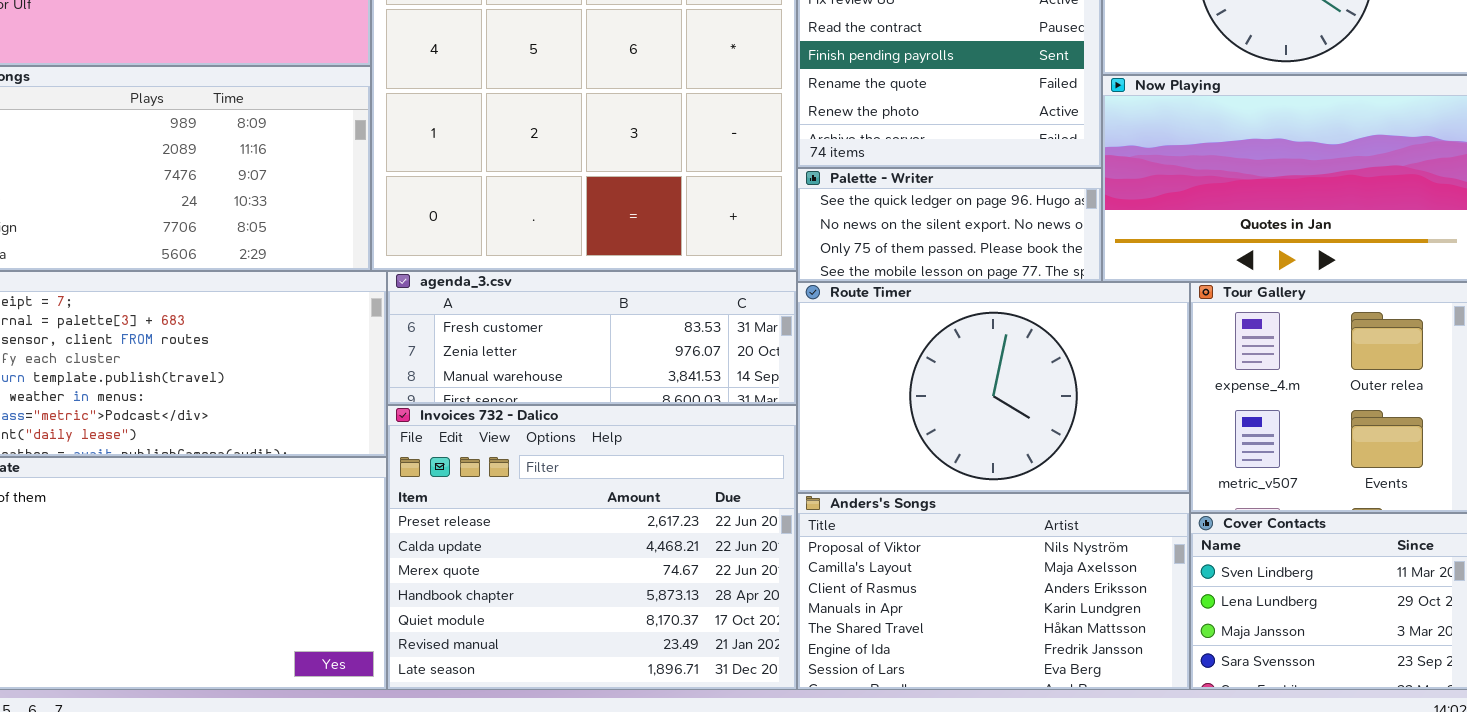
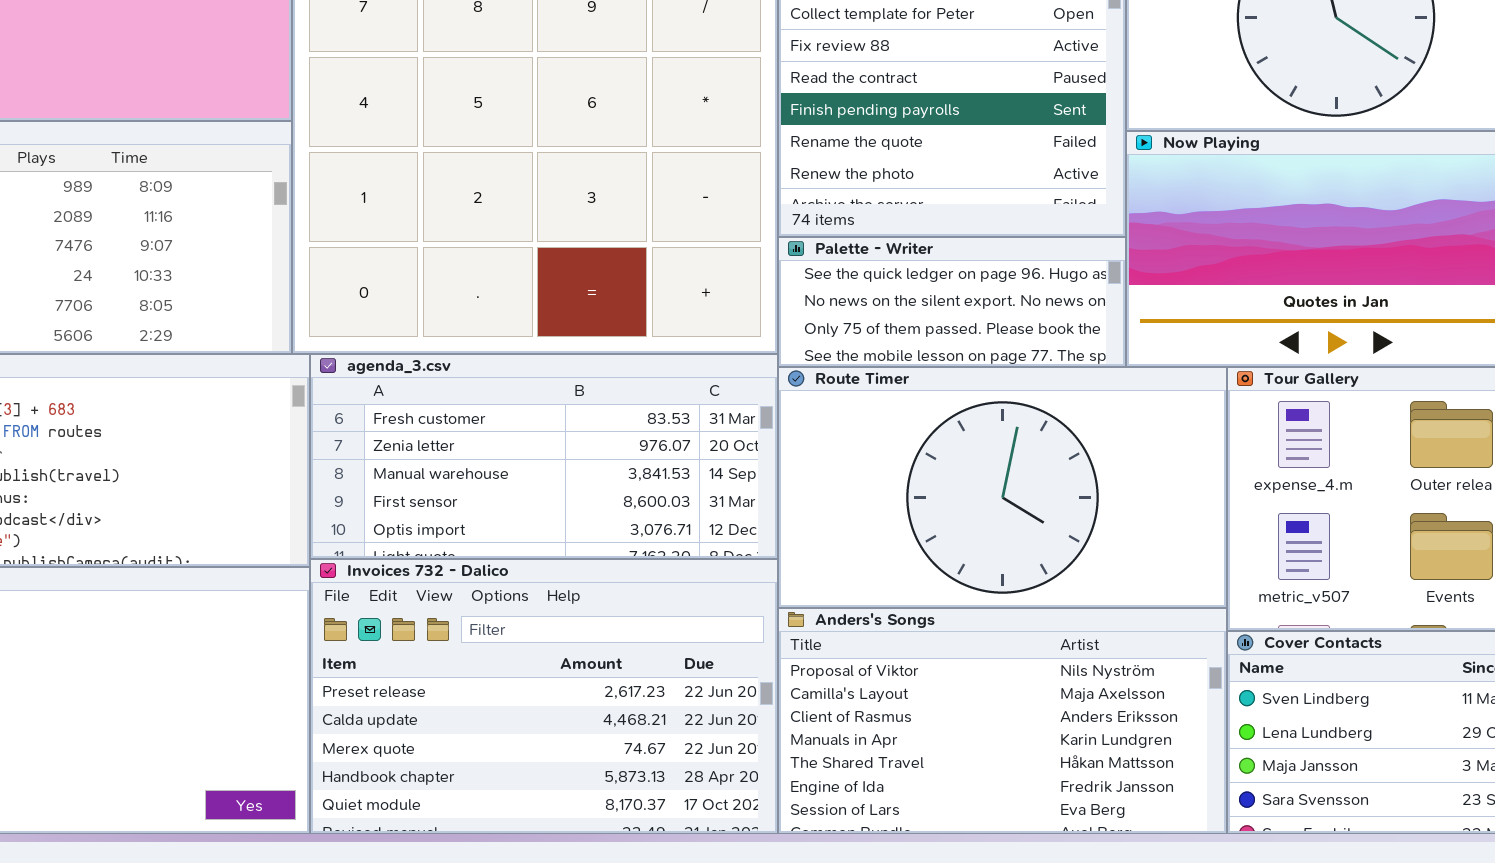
agenda_3.csv: [387,271,797,405] -> [310,354,778,559], resized
Invoices 732 - Dalico: [387,405,797,690] -> [310,559,778,834], resized

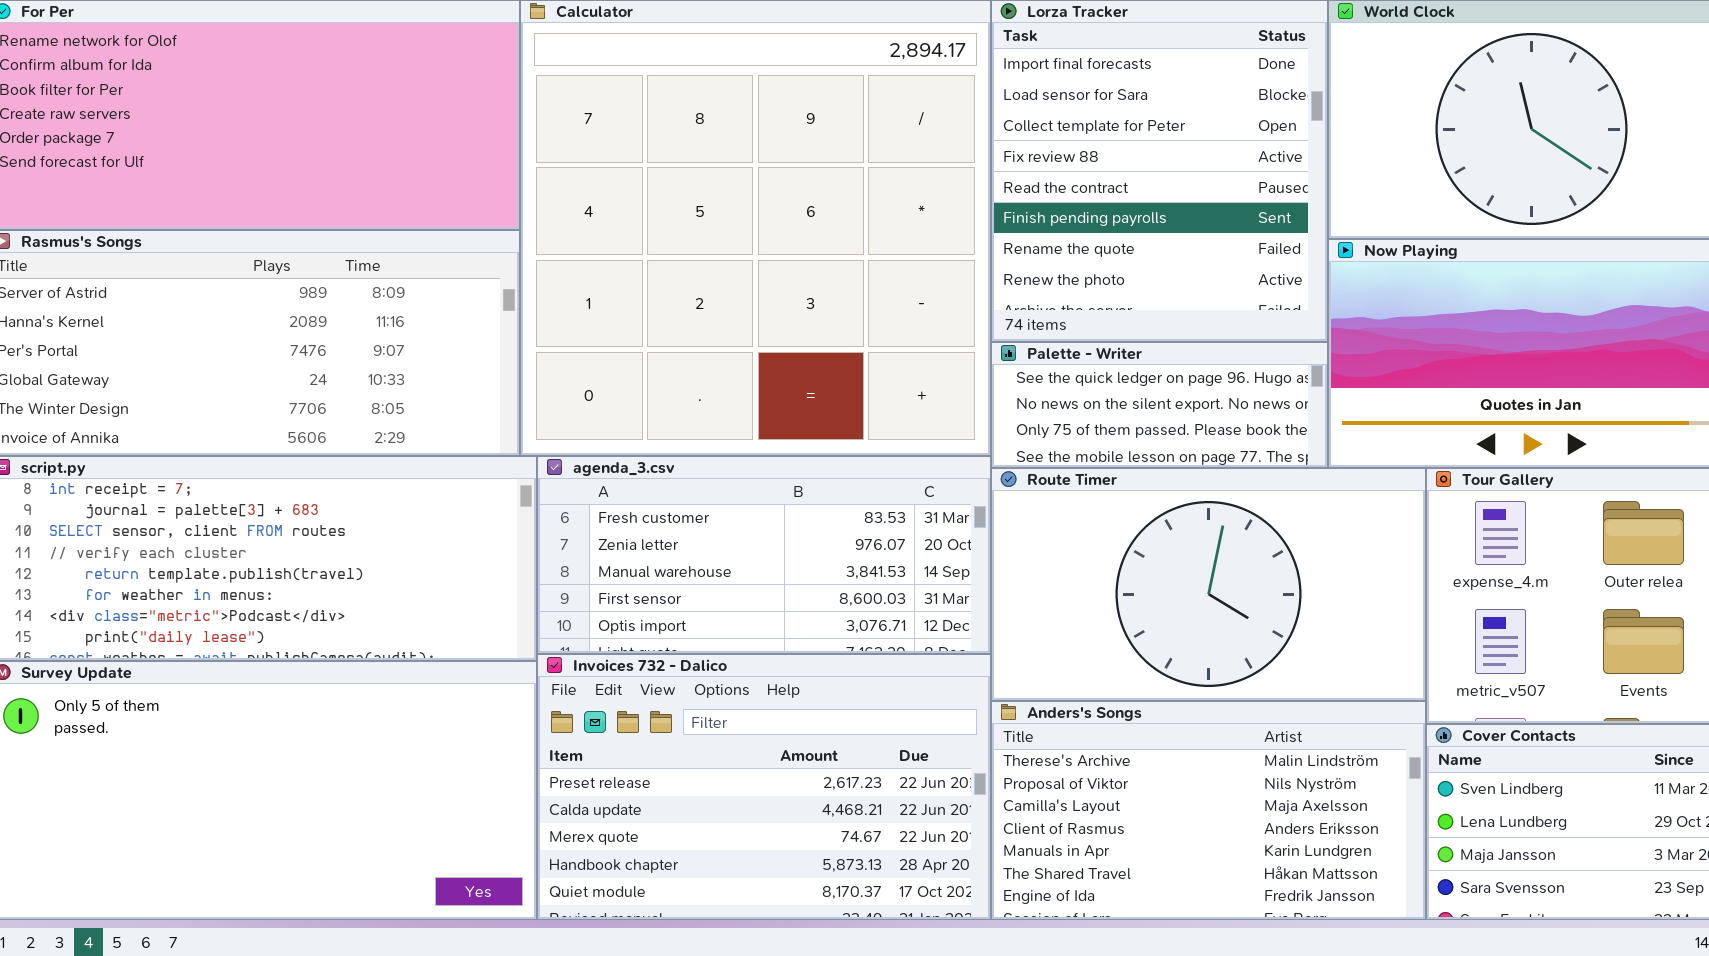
Anders's Songs: [778,608,1227,834] -> [991,701,1426,920], scrolled up 1 row

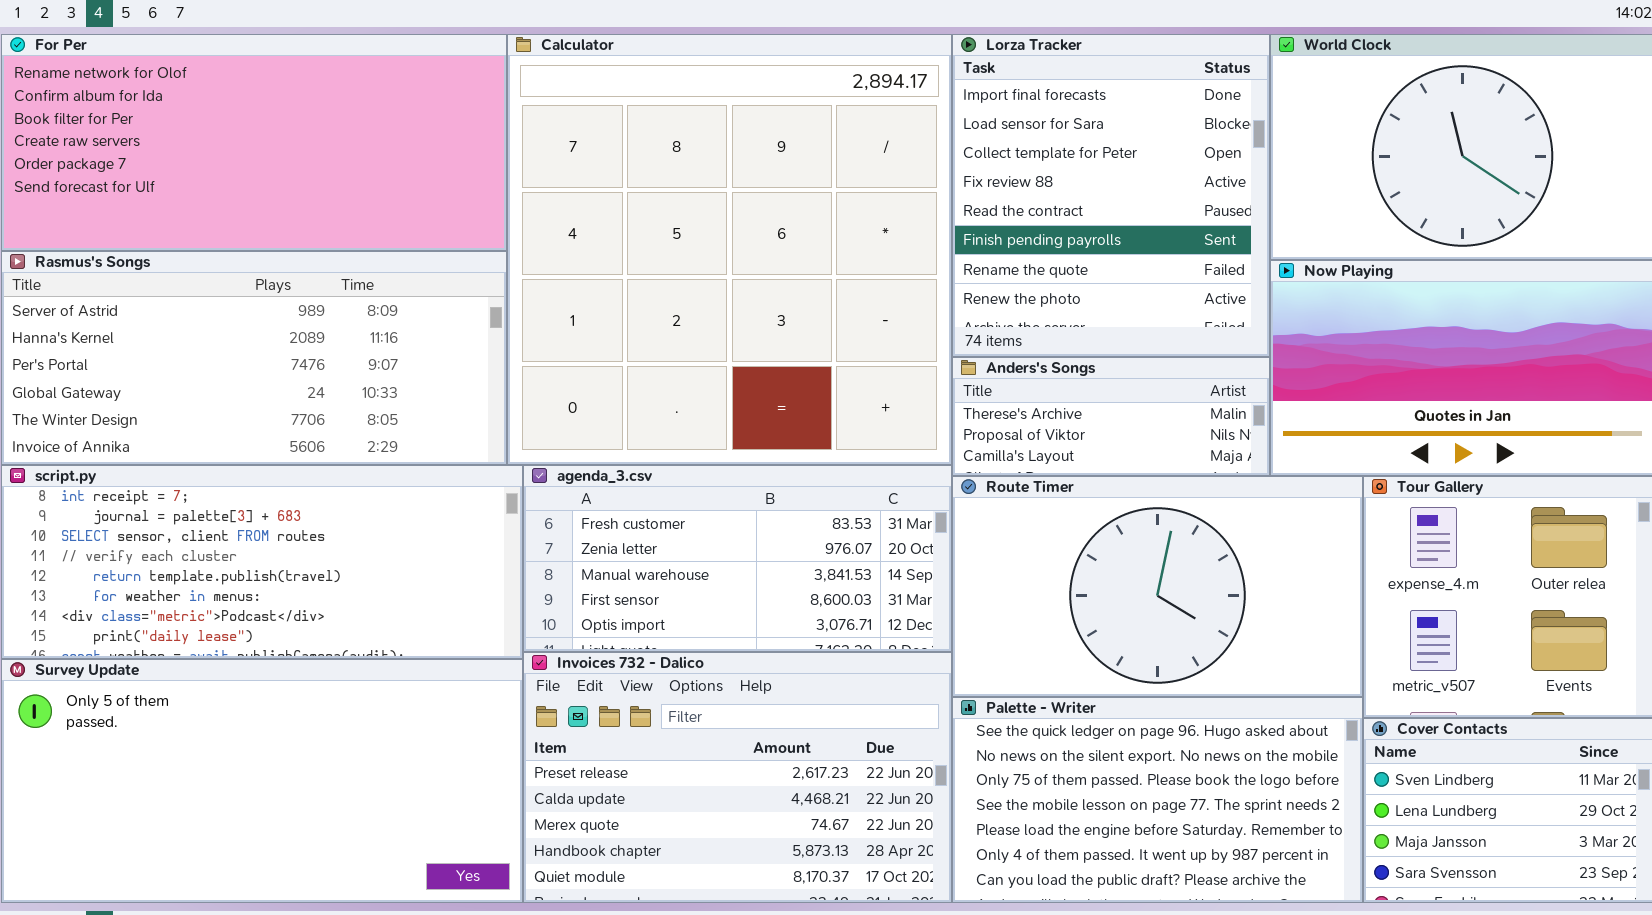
Palette - Writer: [991,342,1328,468] -> [952,697,1363,903], moved, resized
Anders's Songs: [991,701,1426,920] -> [952,357,1270,476], moved, resized

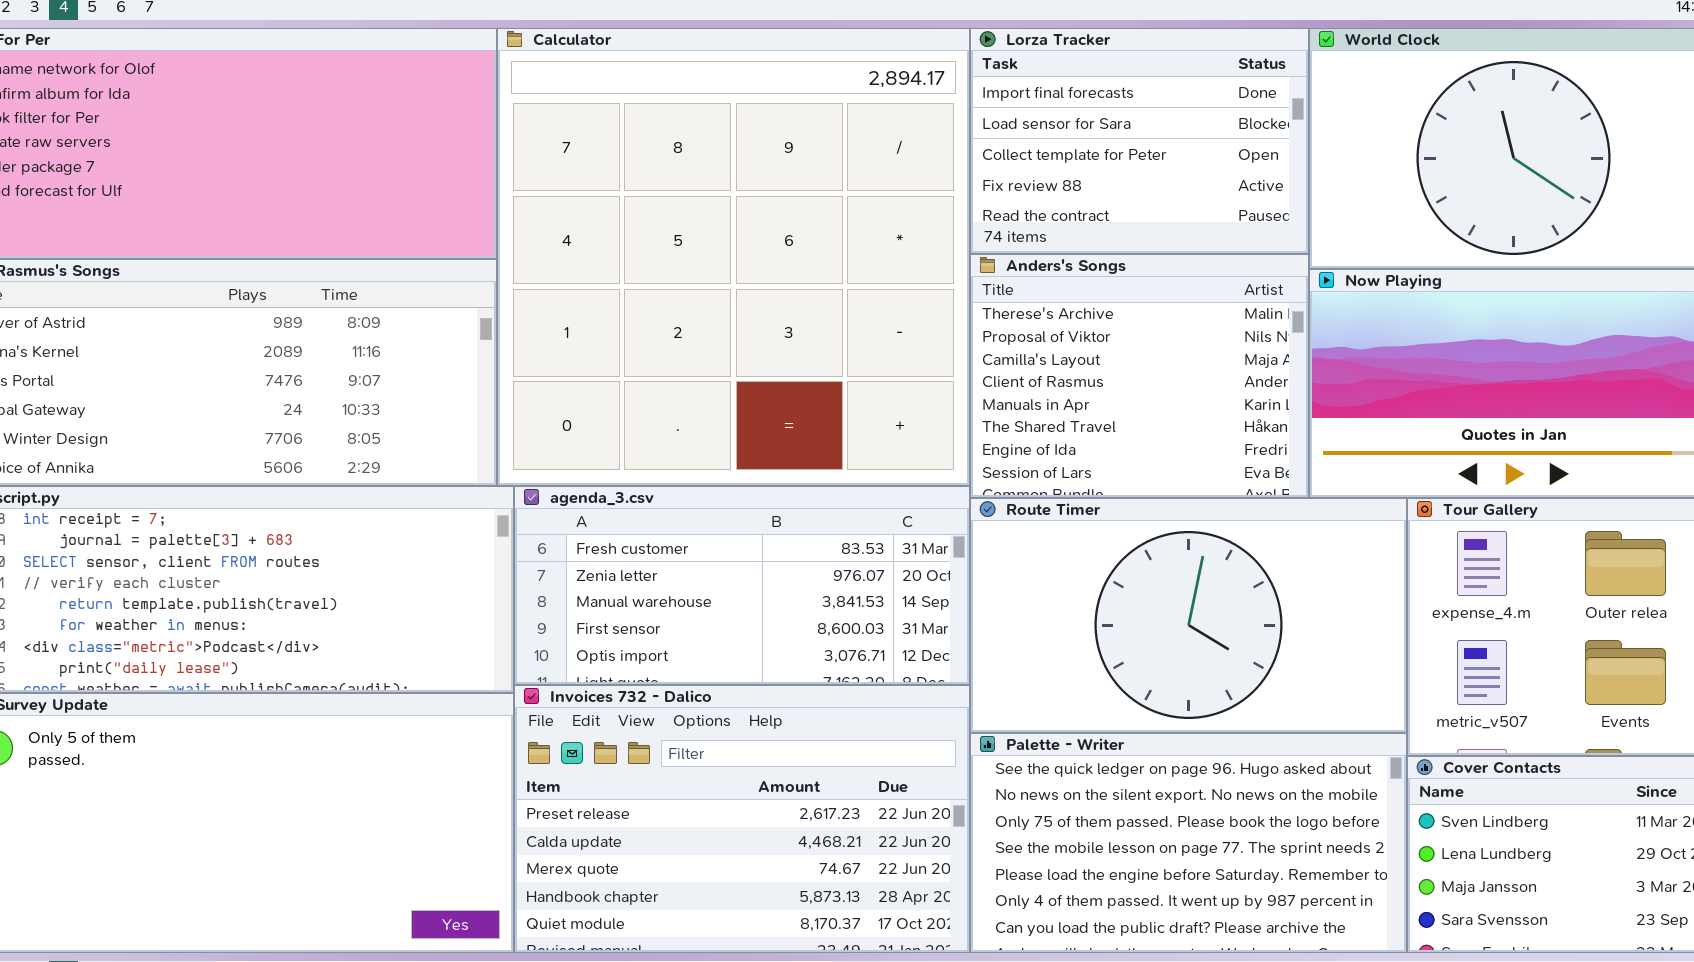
Lorza Tracker: [952,34,1270,357] -> [970,28,1309,254], resized
Anders's Songs: [952,357,1270,476] -> [970,254,1309,498], resized

